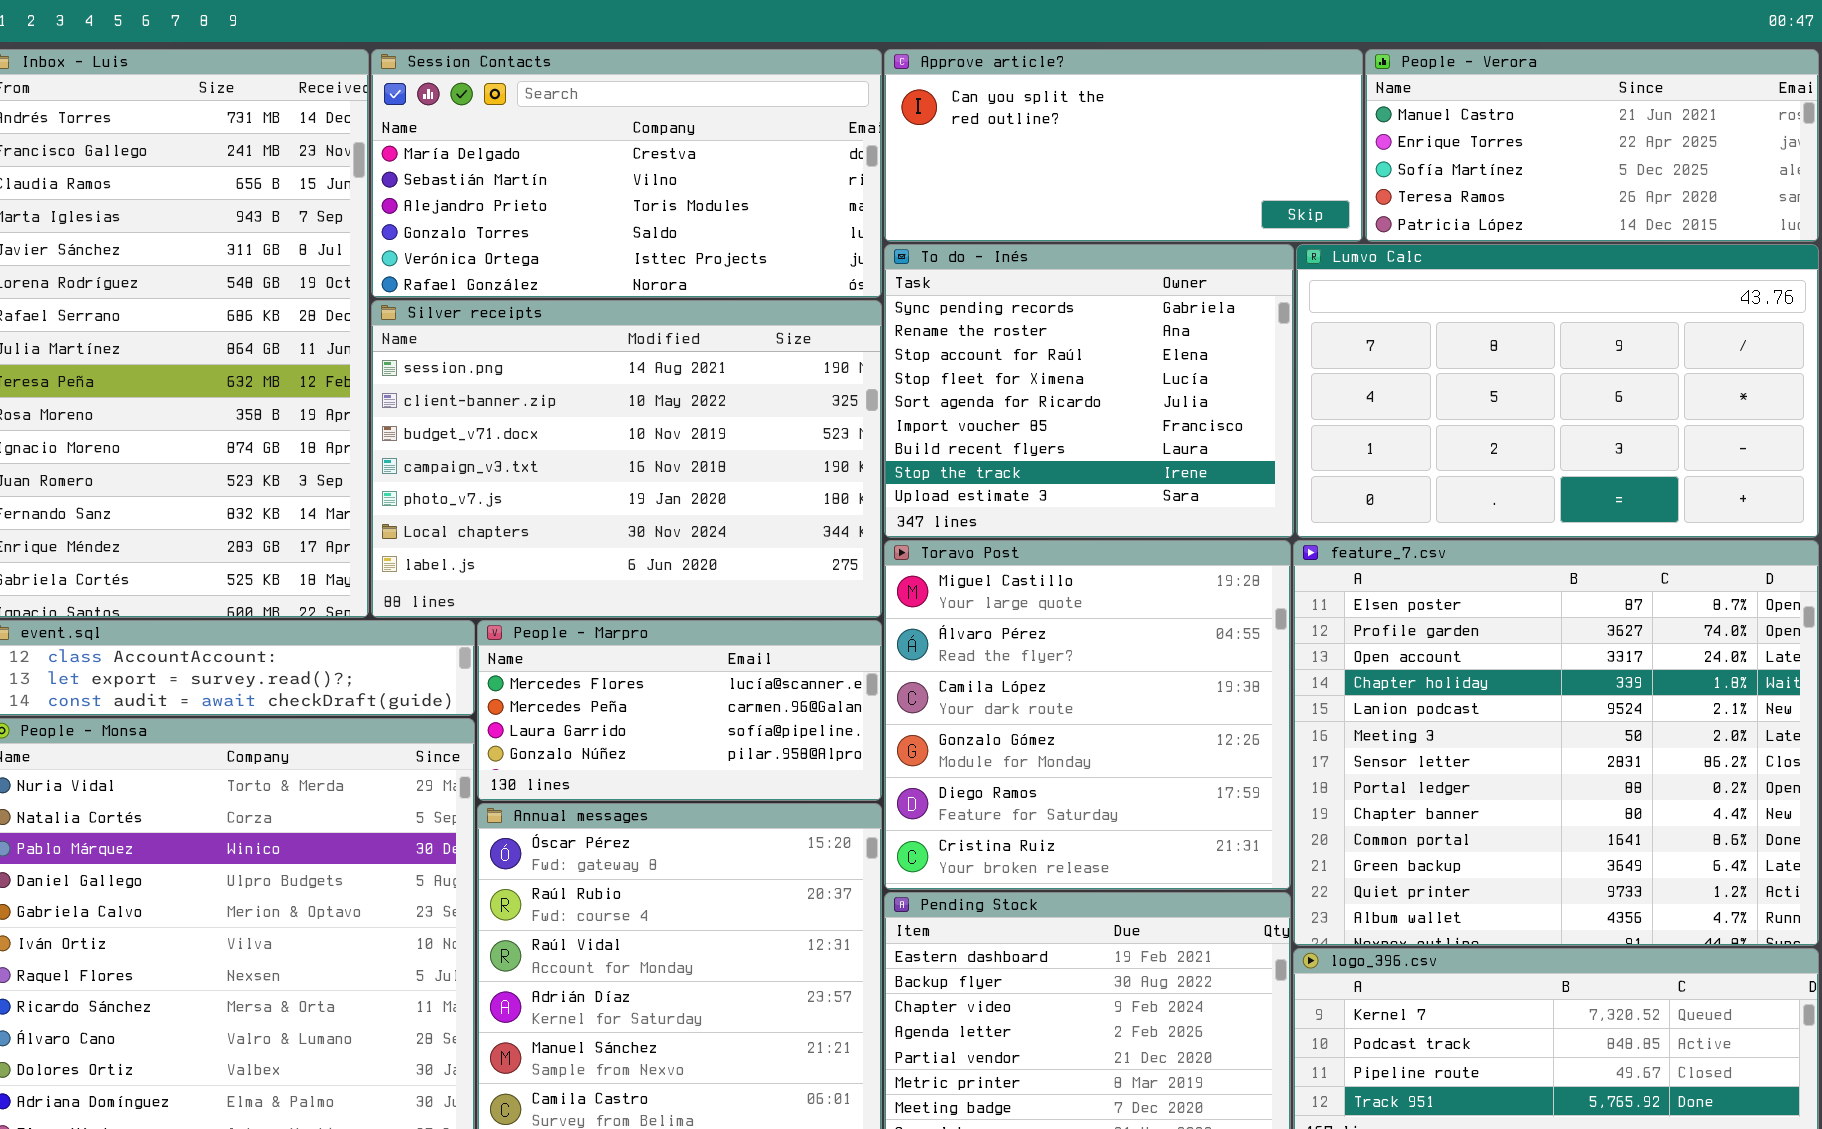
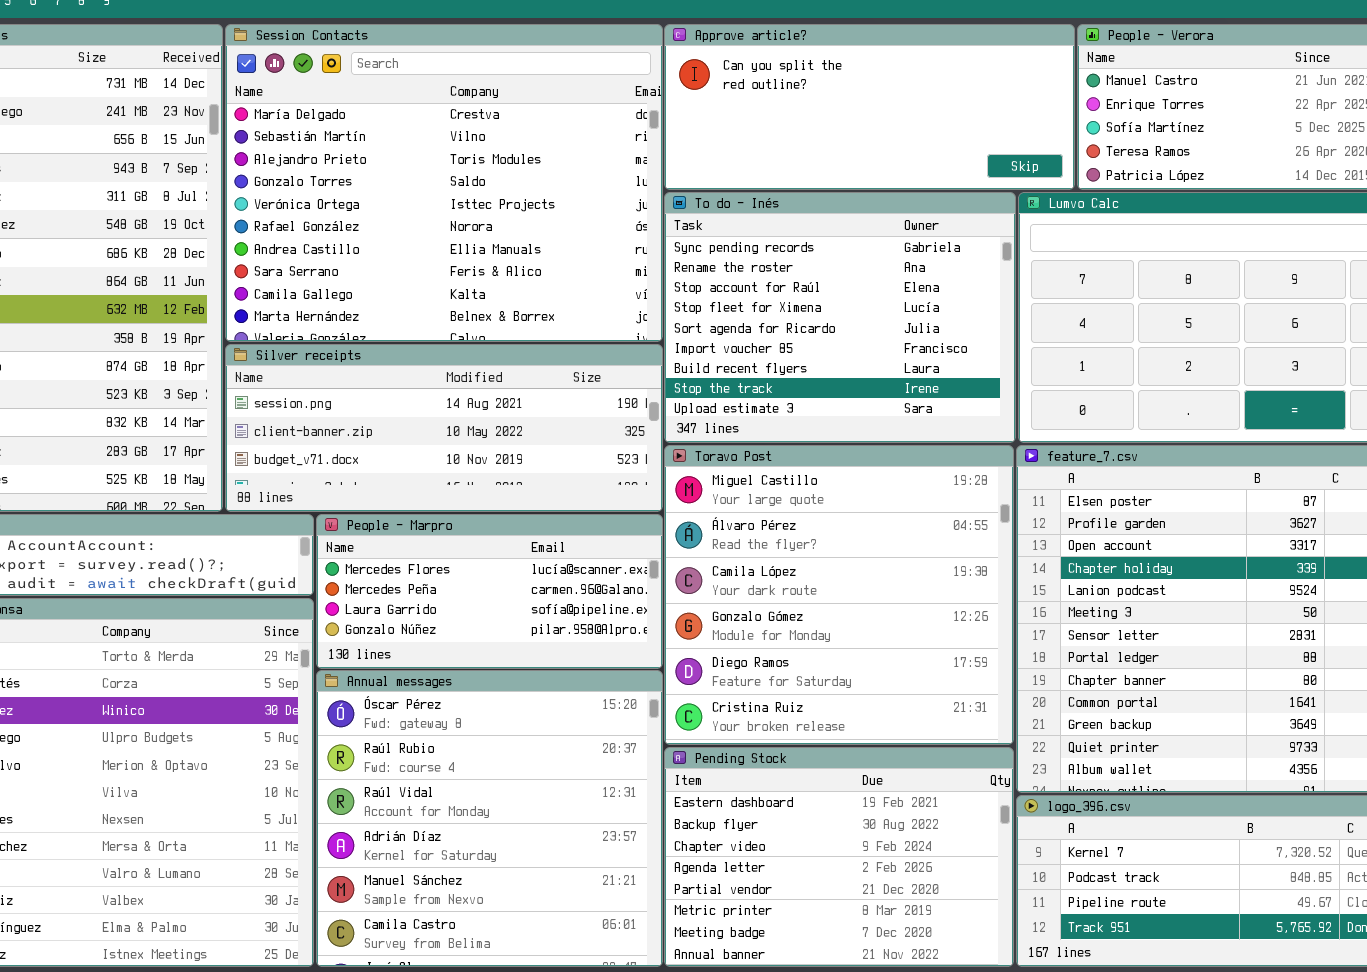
Session Contacts: [371,49,882,298] -> [225,24,663,342], resized
Silver receipts: [371,300,882,618] -> [225,344,663,512], resized

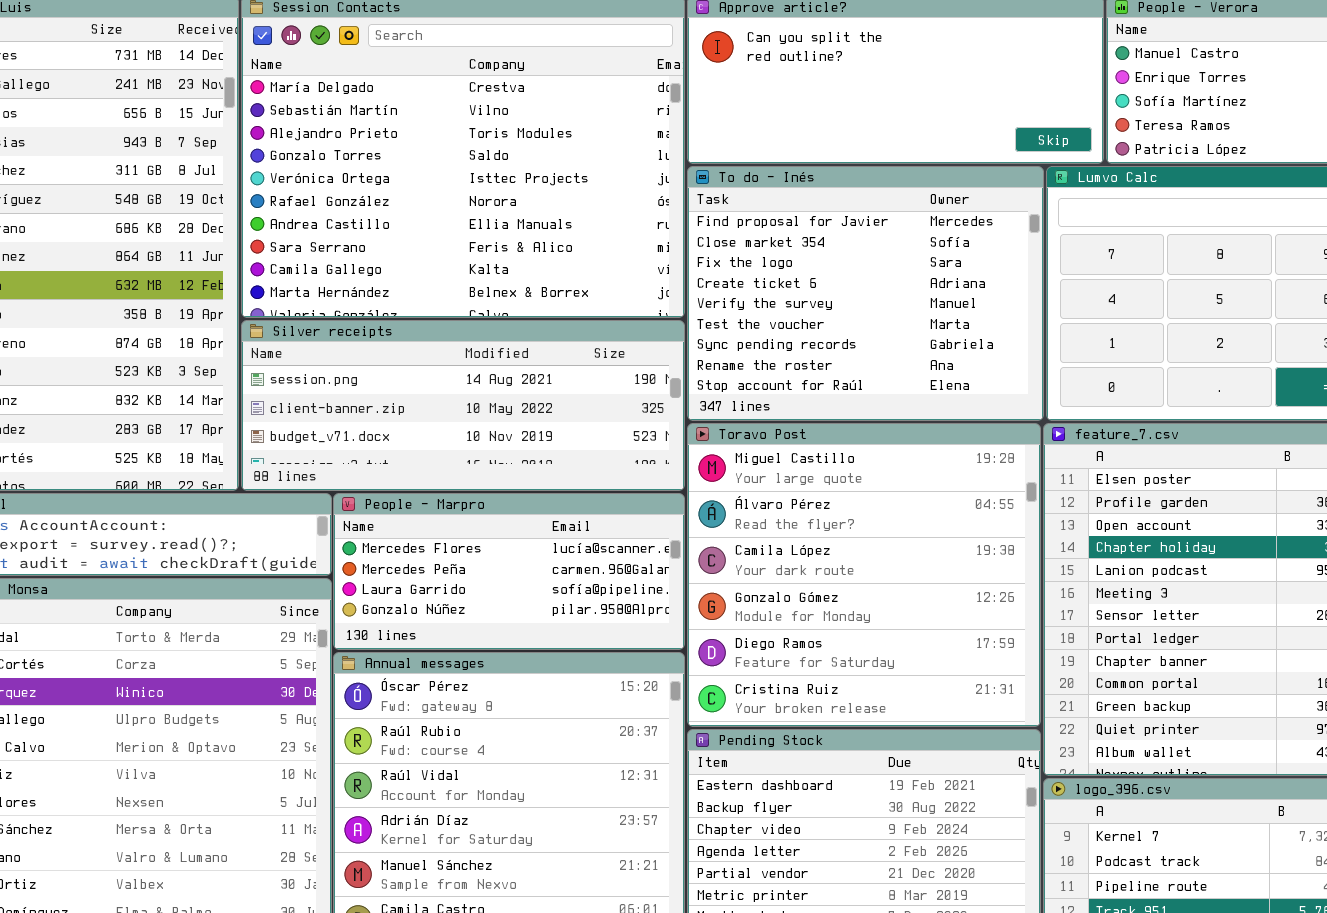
To do - Inés: [664,192,1016,443] -> [687,166,1044,421], scrolled up 6 rows

